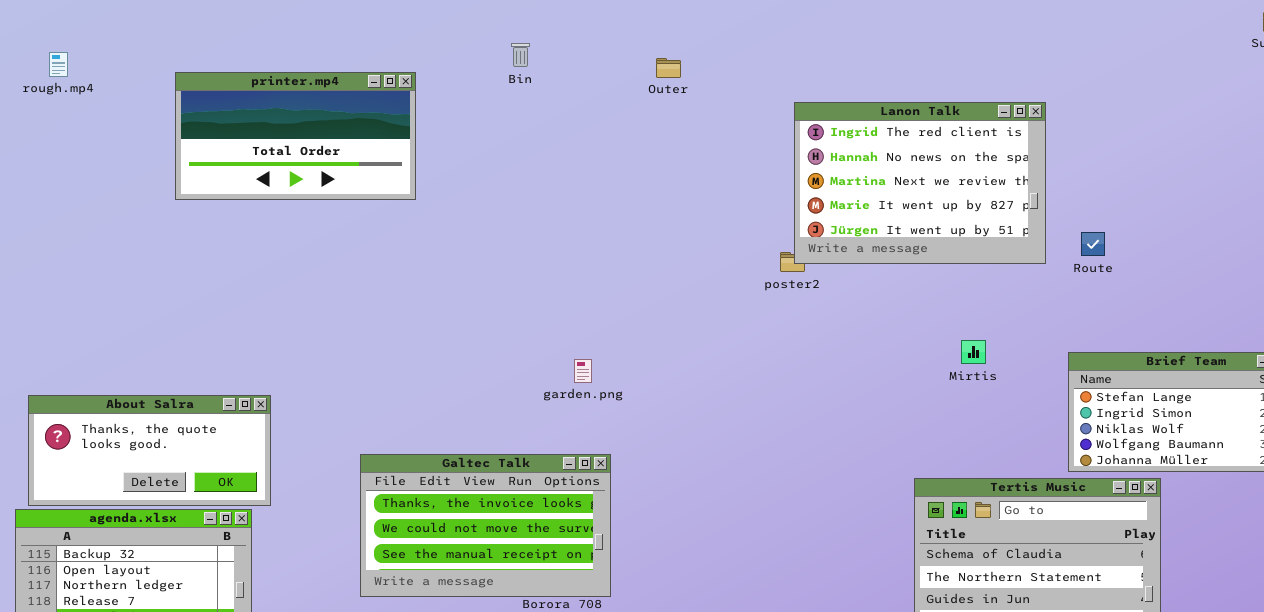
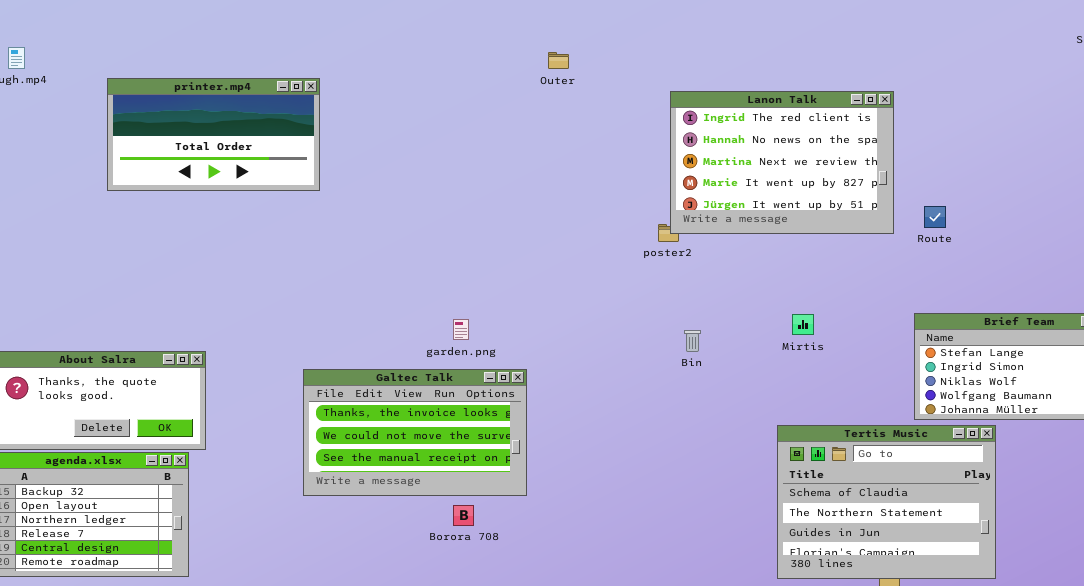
Bin: [511,43,530,67] -> [684,330,701,352], moved
printer.mp4: [175,72,416,200] -> [107,78,320,191], moved
Mirtis: [961,340,986,364] -> [792,314,814,335], moved
garden.png: [574,359,592,383] -> [453,319,469,340], moved
Galtec Talk: [360,454,611,597] -> [303,369,527,496], moved

